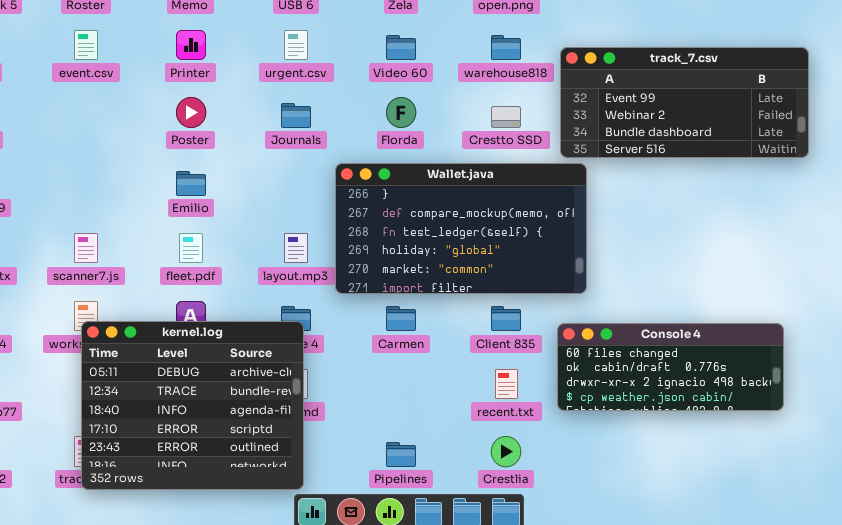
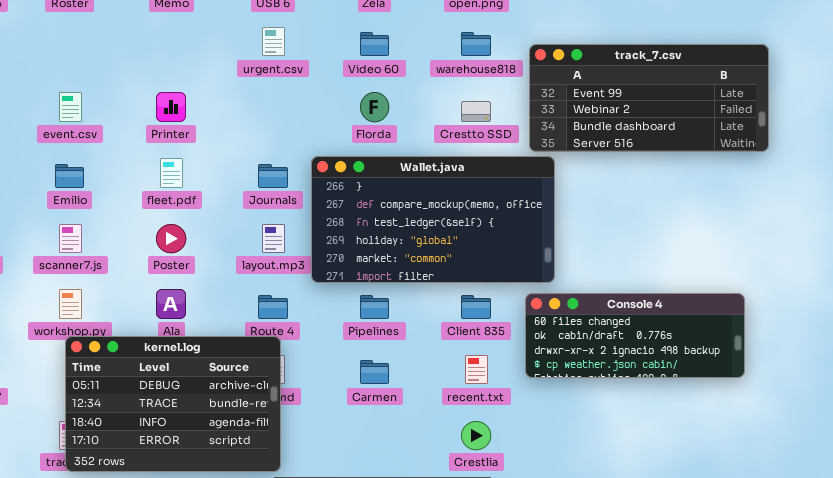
event.csv: [74,30,98,60] -> [59,92,82,122], moved
Printer: [176,30,206,60] -> [156,92,186,122], moved
Poster: [176,97,206,128] -> [156,224,186,253], moved
Journals: [281,103,311,128] -> [258,164,288,188], moved
Emilio: [176,171,206,196] -> [55,164,84,188], moved
fleet.pdf: [179,233,203,263] -> [160,158,183,188], moved
Carmen: [386,306,416,331] -> [360,360,389,384], moved
kernel.log: [81,321,304,490] -> [65,336,281,472], resized
Console 4: [557,323,784,411] -> [525,293,745,378], moved
Pipelines: [386,442,416,467] -> [360,295,389,319], moved

